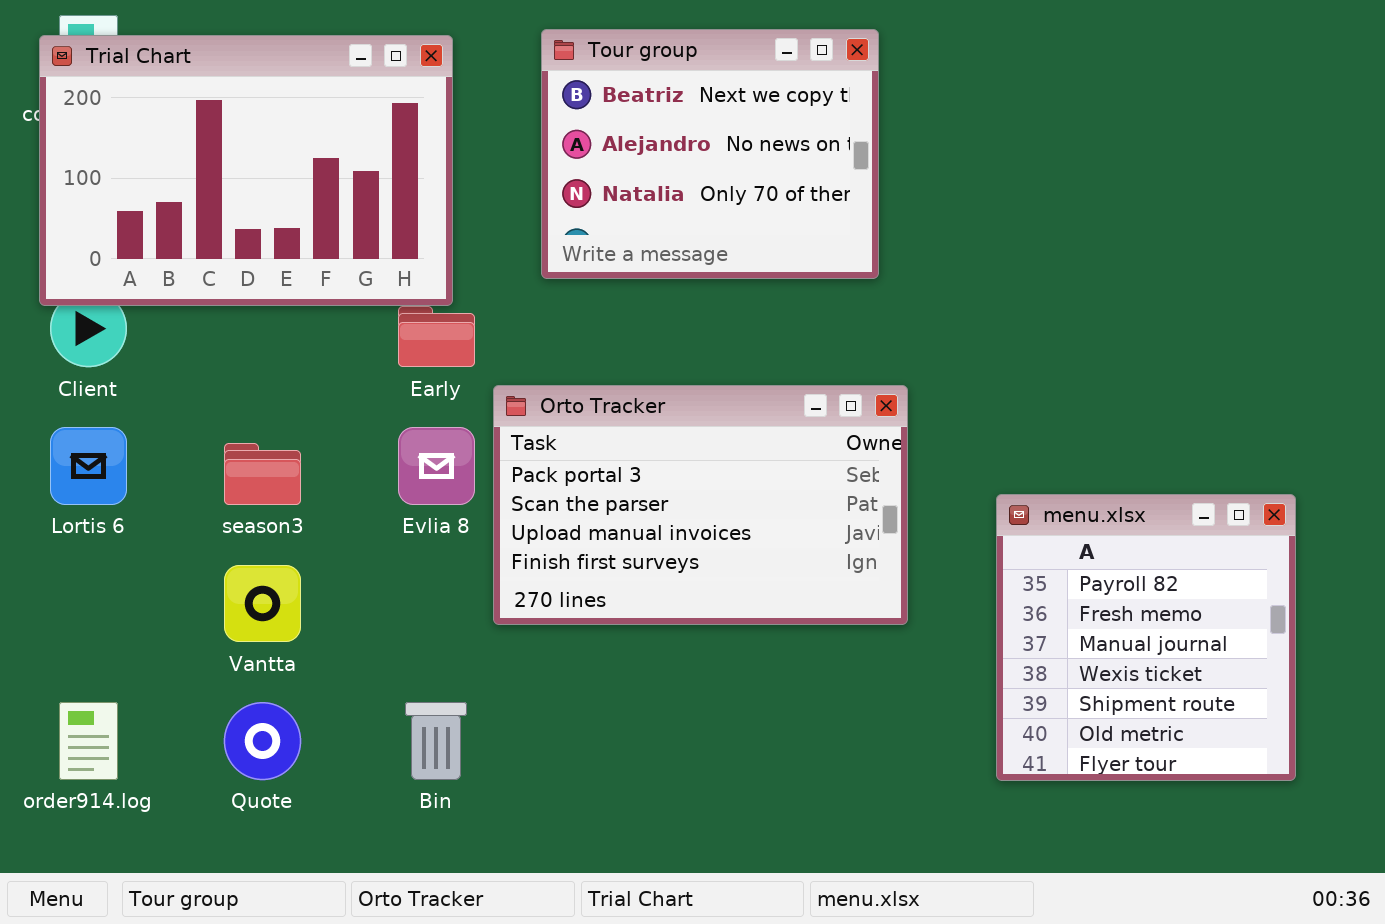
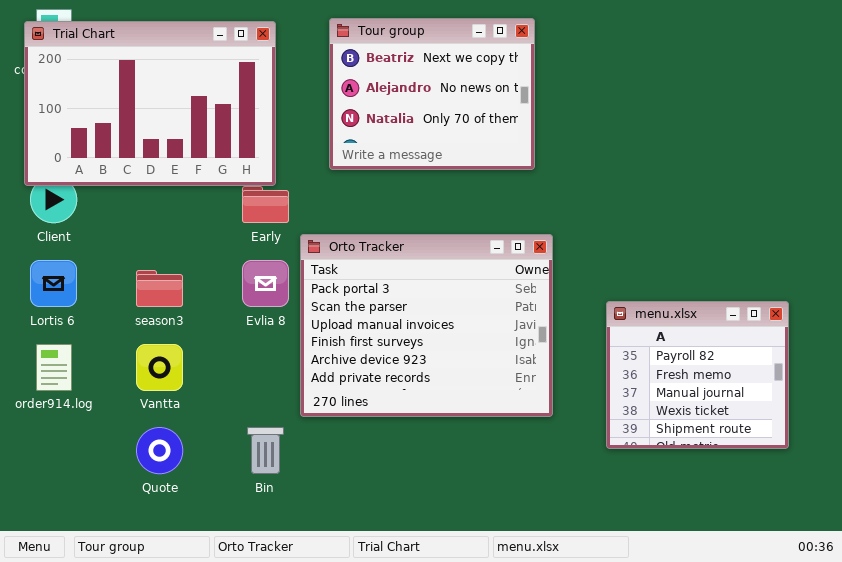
Orto Tracker: [493,385,908,625] -> [300,234,553,417], resized
menu.xlsx: [996,494,1296,781] -> [606,301,789,449], resized
order914.log: [59,702,118,780] -> [36,344,72,391], moved

